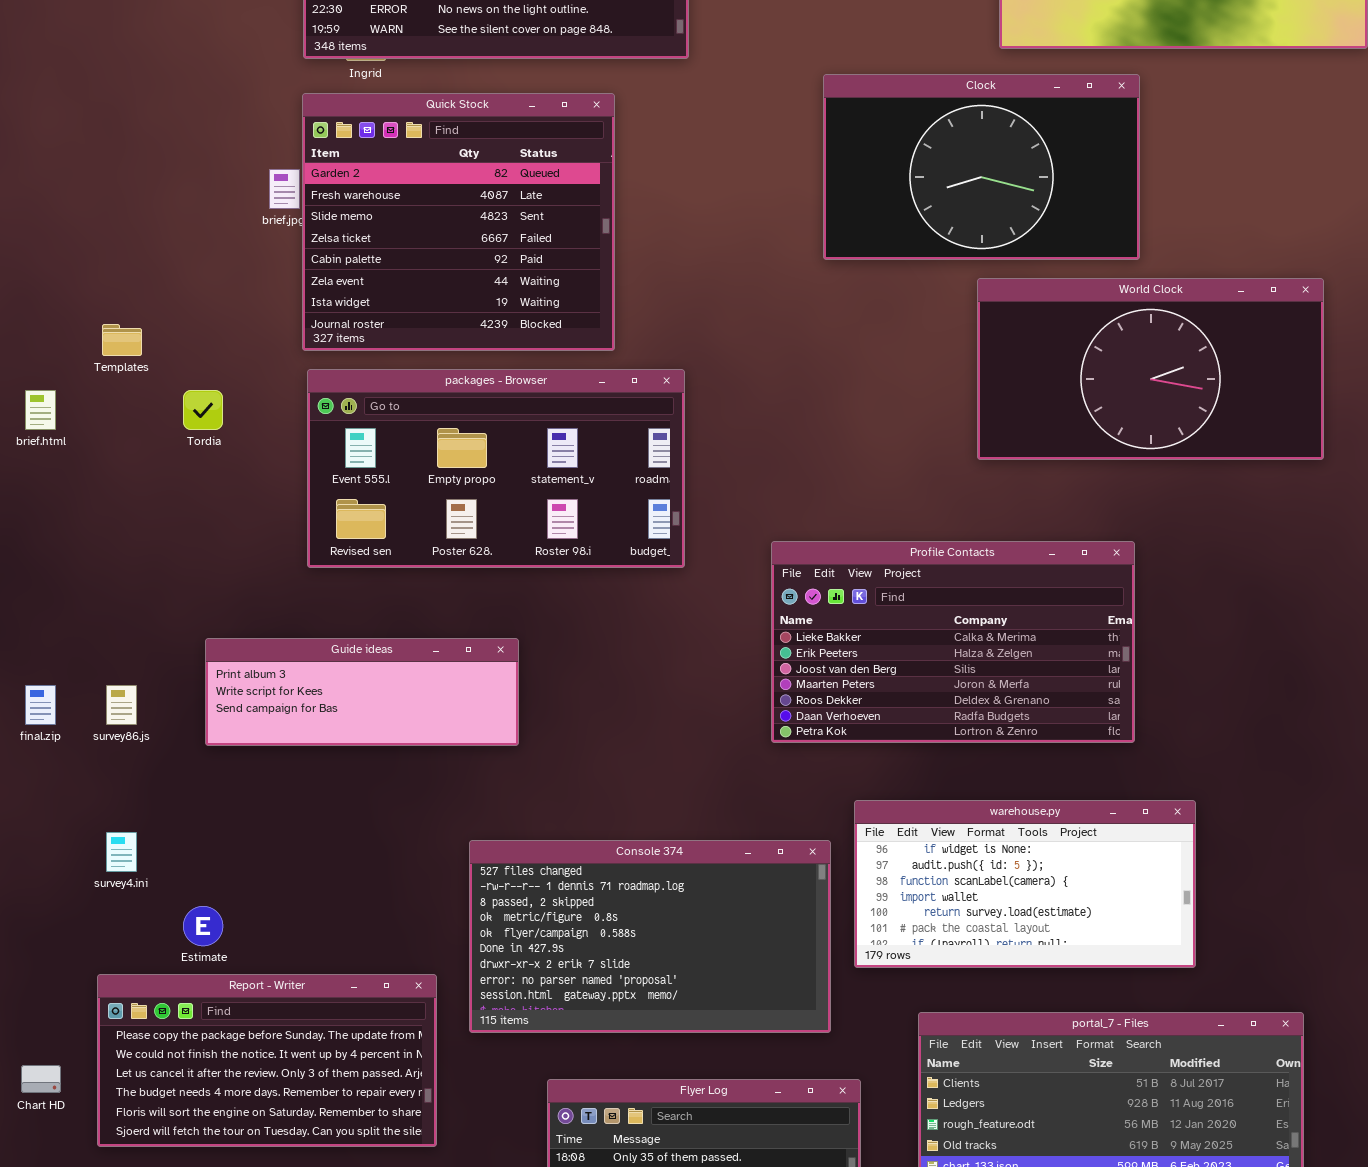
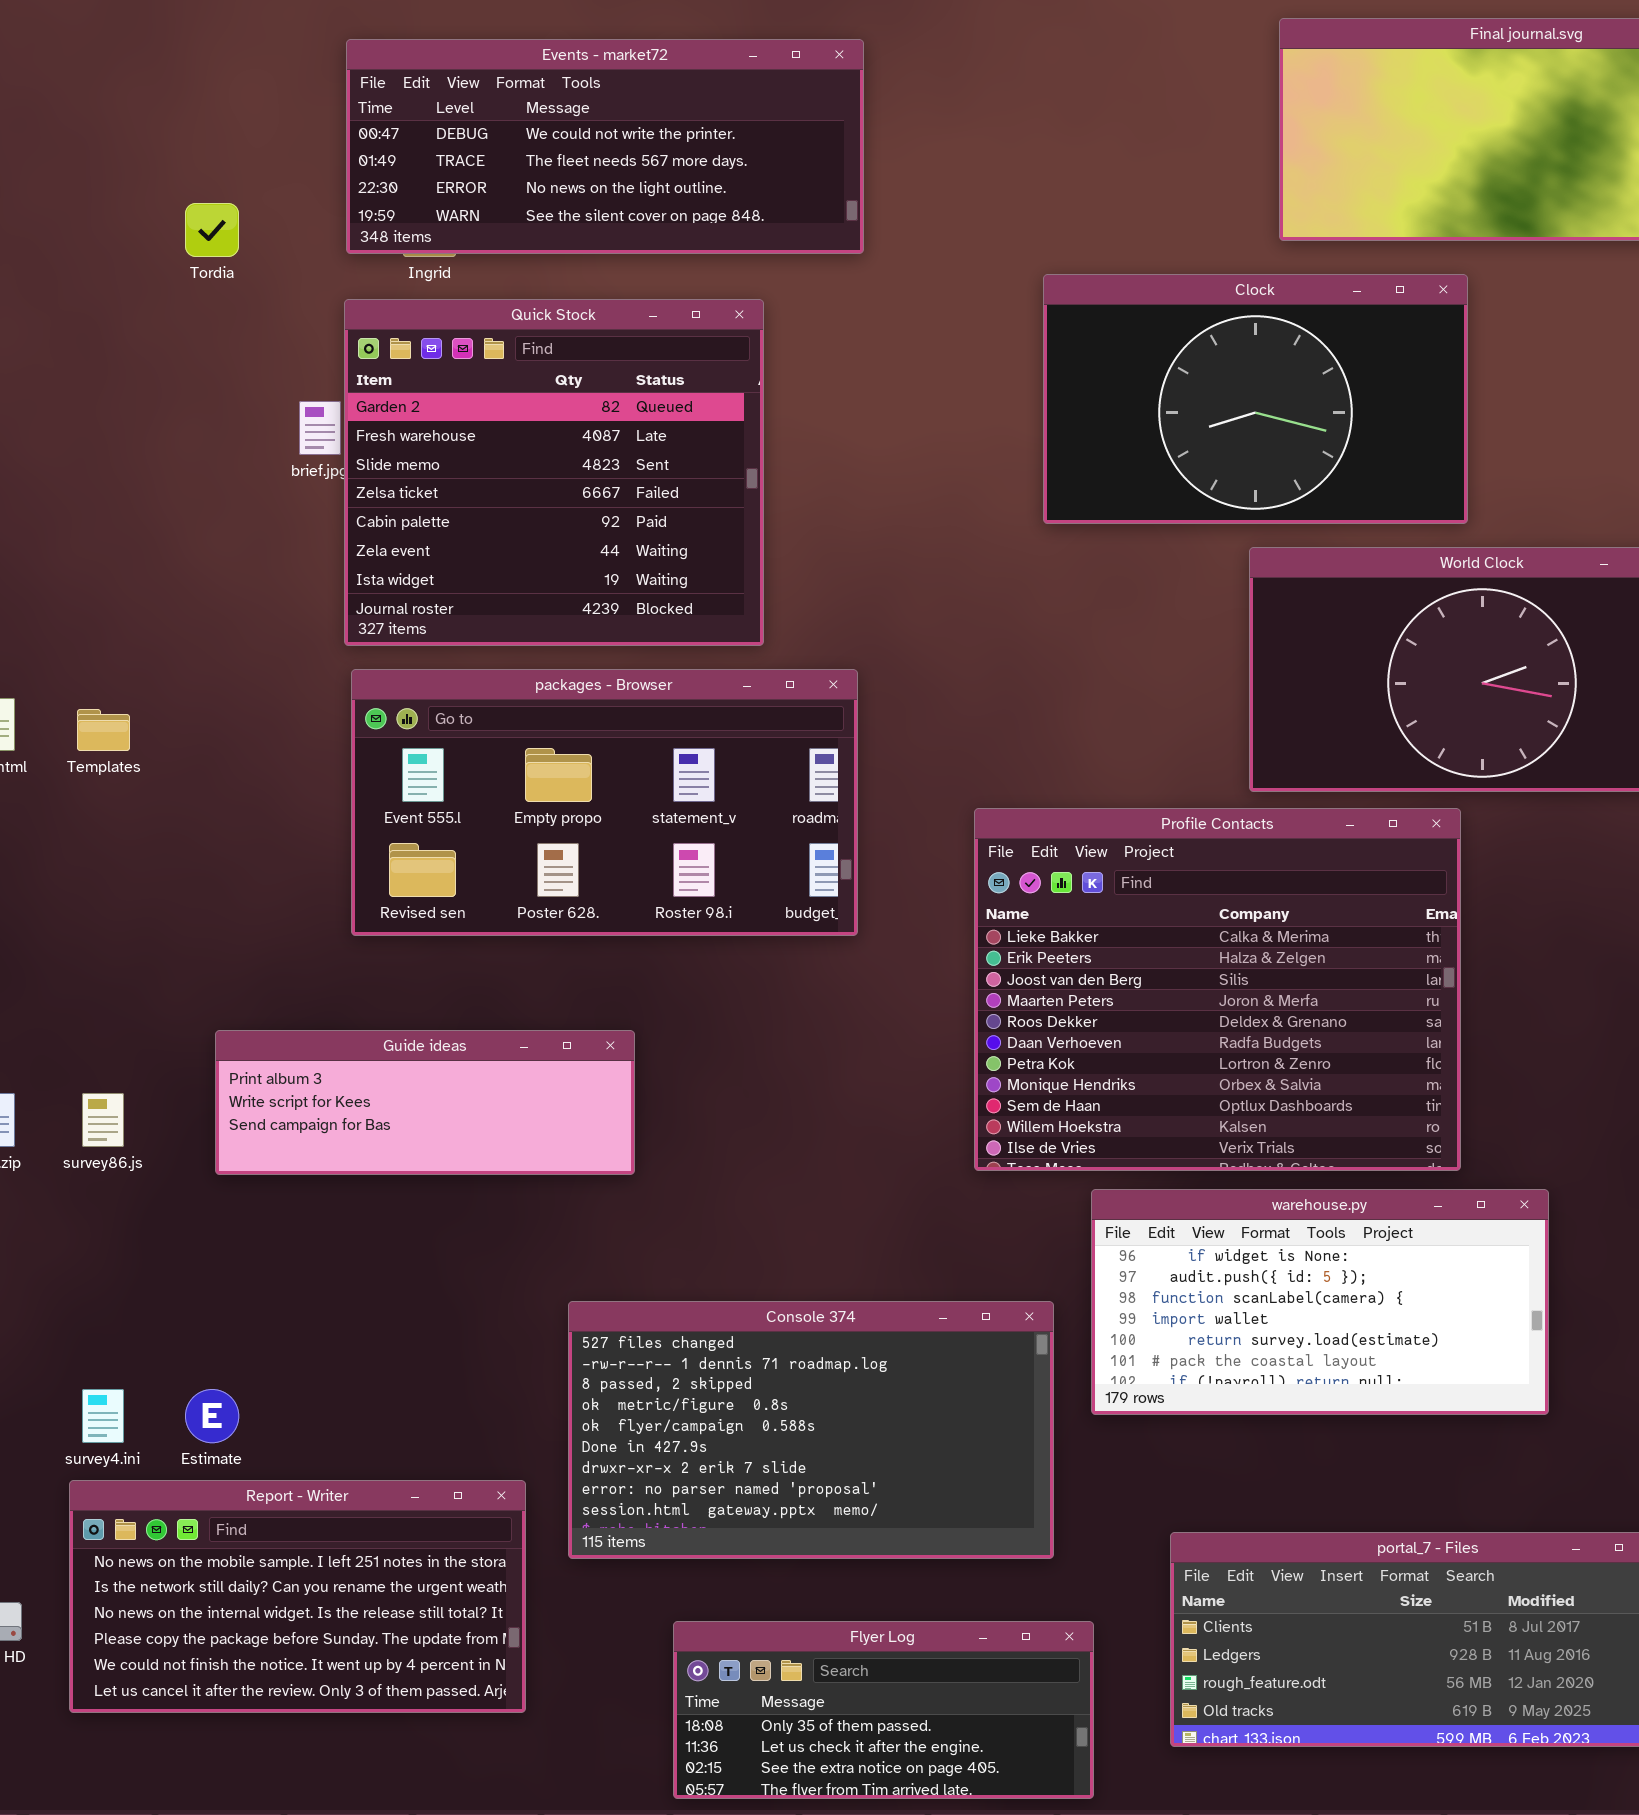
Templates: [102,324,142,356] -> [77,709,130,751], moved
Tordia: [183,390,223,430] -> [185,203,239,257], moved
Profile Contacts: [771,541,1135,743] -> [974,808,1461,1171], resized
warehouse.py: [854,800,1196,968] -> [1091,1189,1549,1415], moved
survey4.ini: [106,832,137,872] -> [82,1389,124,1443], moved
Report - Writer: [97,974,437,1147] -> [69,1480,526,1713], scrolled up 3 rows

